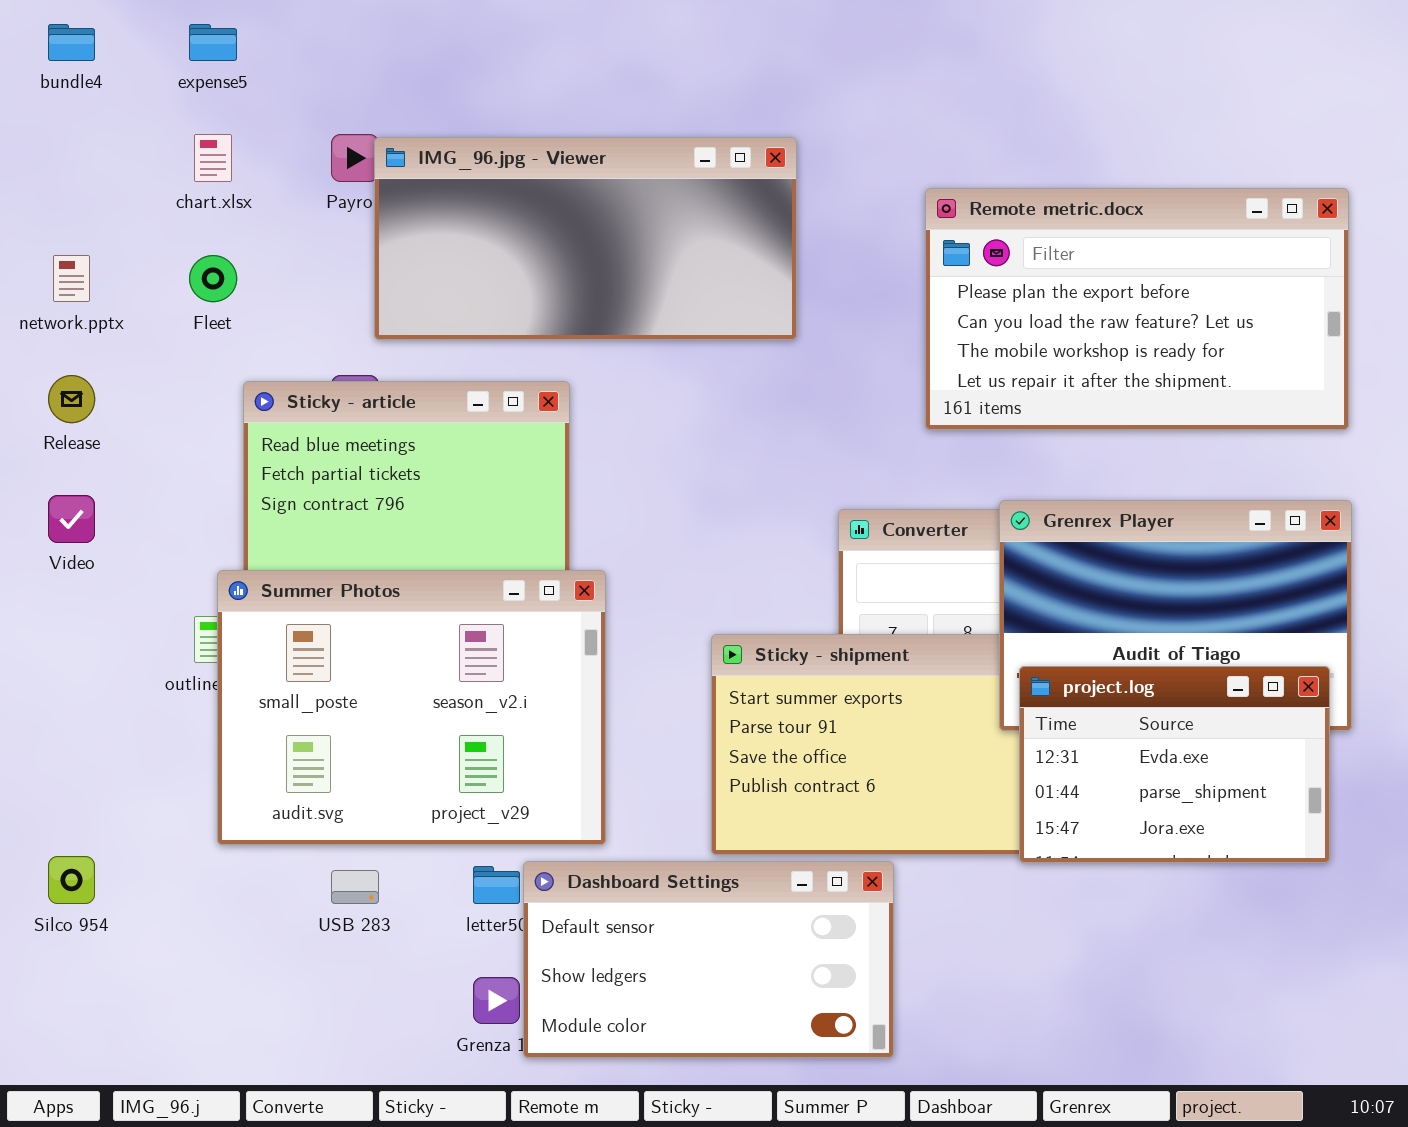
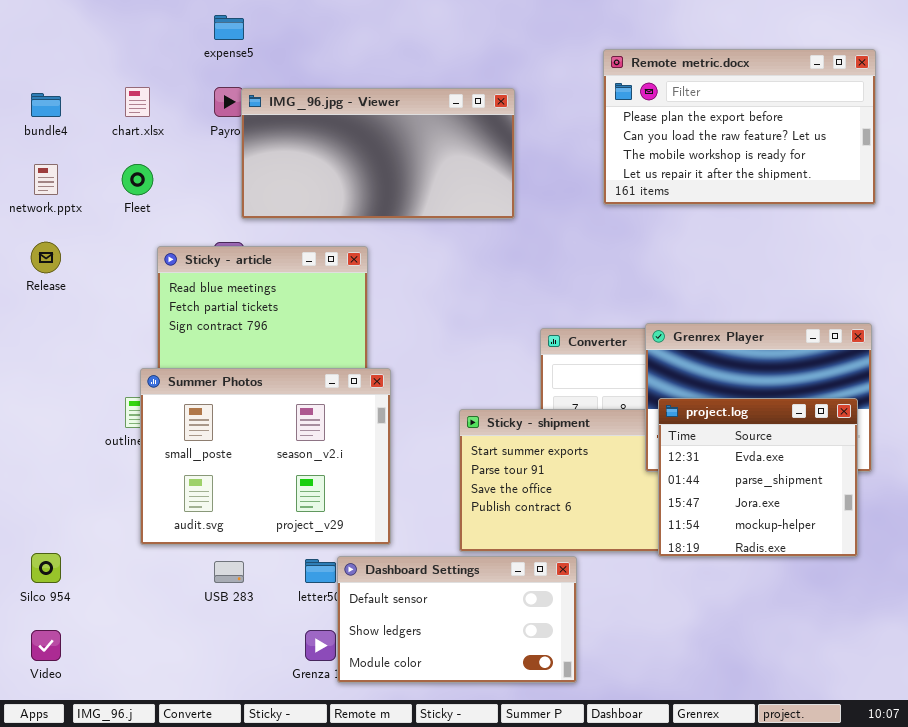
bundle4: [48,24,95,61] -> [31,93,61,117], moved
expense5: [189,24,237,61] -> [214,15,244,40], moved
Remote metric.docx: [925,188,1349,430] -> [603,49,876,205], moved
Video: [48,495,95,543] -> [31,630,61,661], moved
project.log: [1019,666,1330,863] -> [658,398,858,557], resized

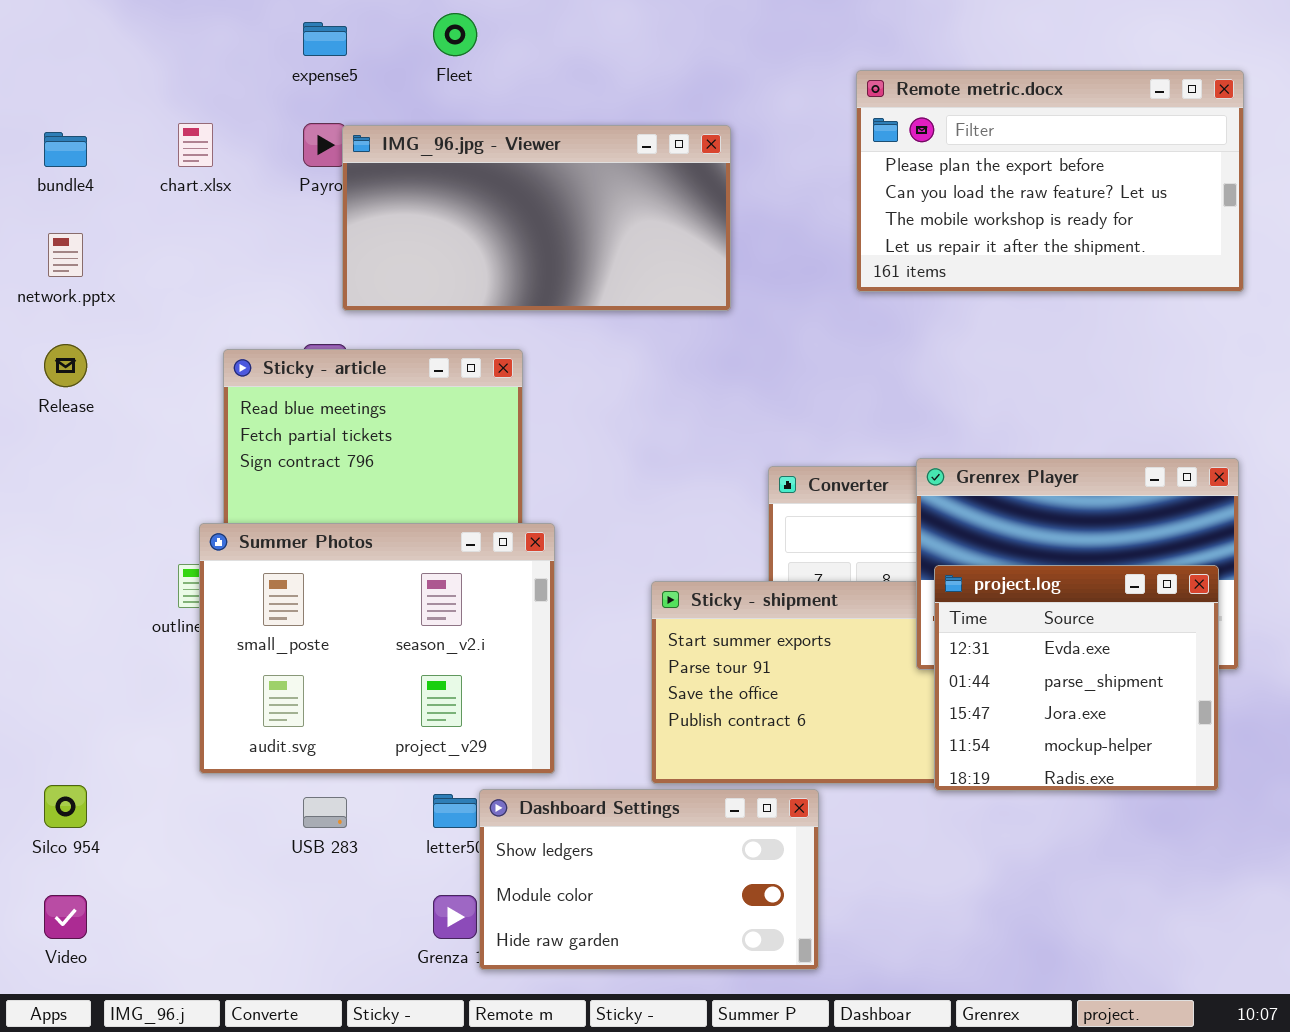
Fleet: [122,164,153,195] -> [433,13,477,56], moved
Dashboard Settings: [337,556,577,683] -> [479,789,819,970], scrolled down 1 row

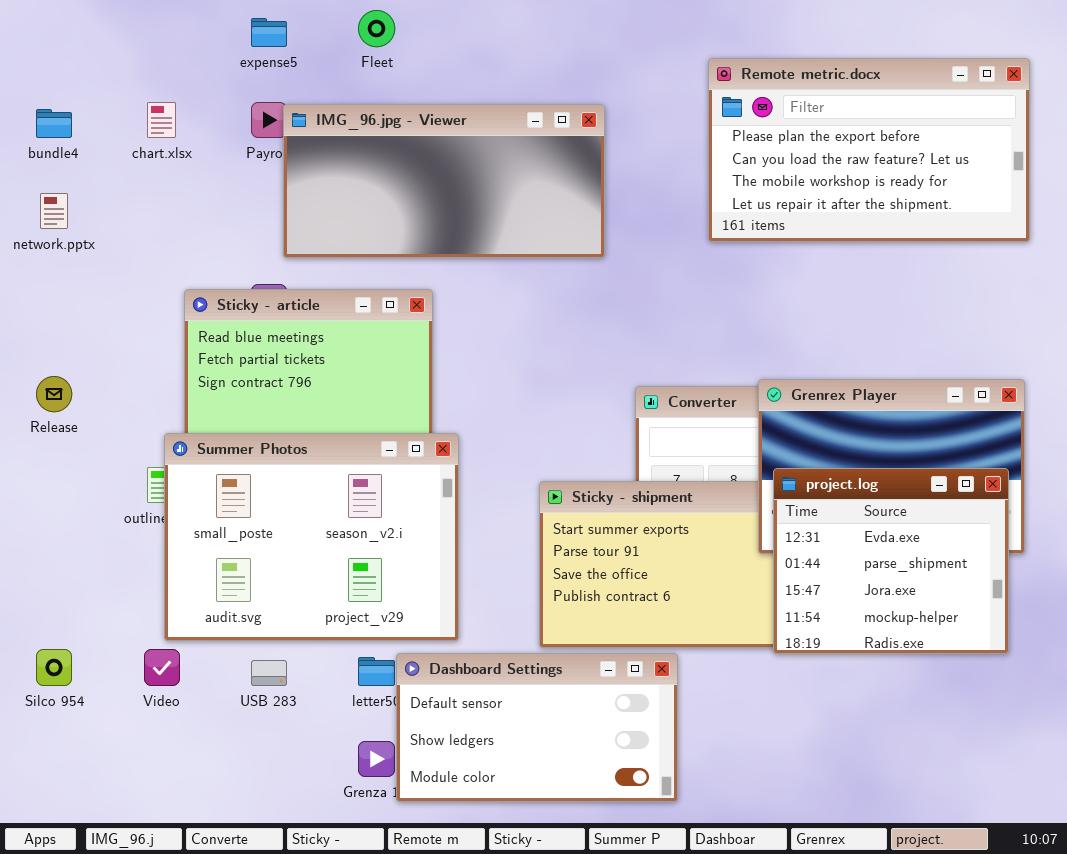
Release: [44,344,87,387] -> [36,376,72,412], moved
Dashboard Settings: [479,789,819,970] -> [396,653,678,802], scrolled up 1 row
Video: [44,895,87,939] -> [144,649,180,686], moved

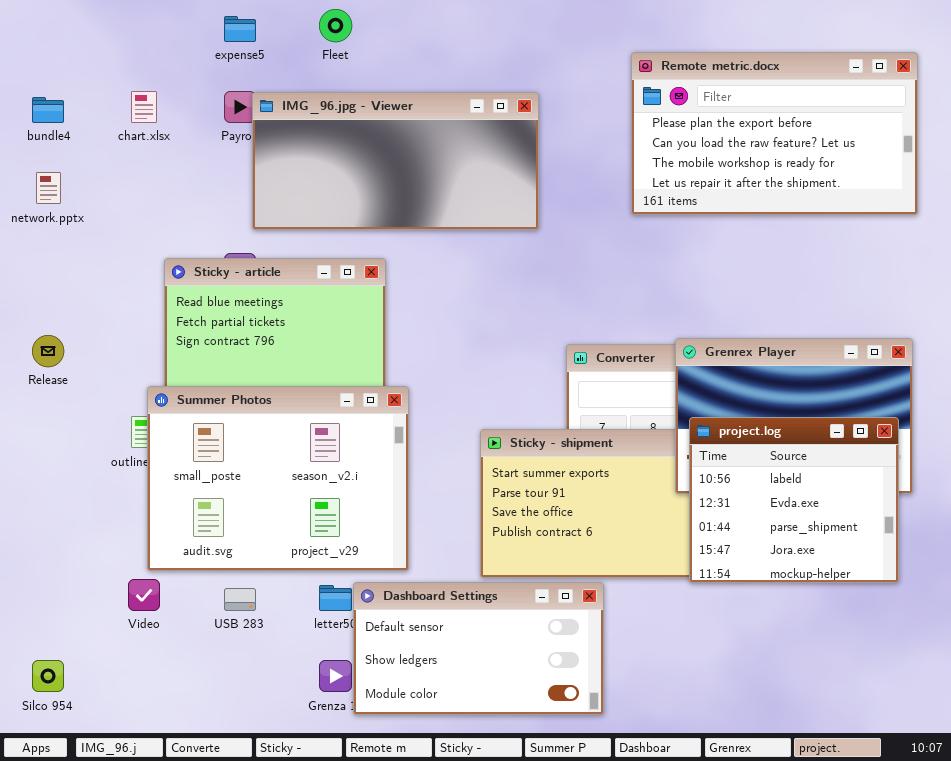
project.log: [773,468,1009,654] -> [689,417,899,583], scrolled up 1 row
Silco 954: [36,649,72,686] -> [32,660,64,692], moved

